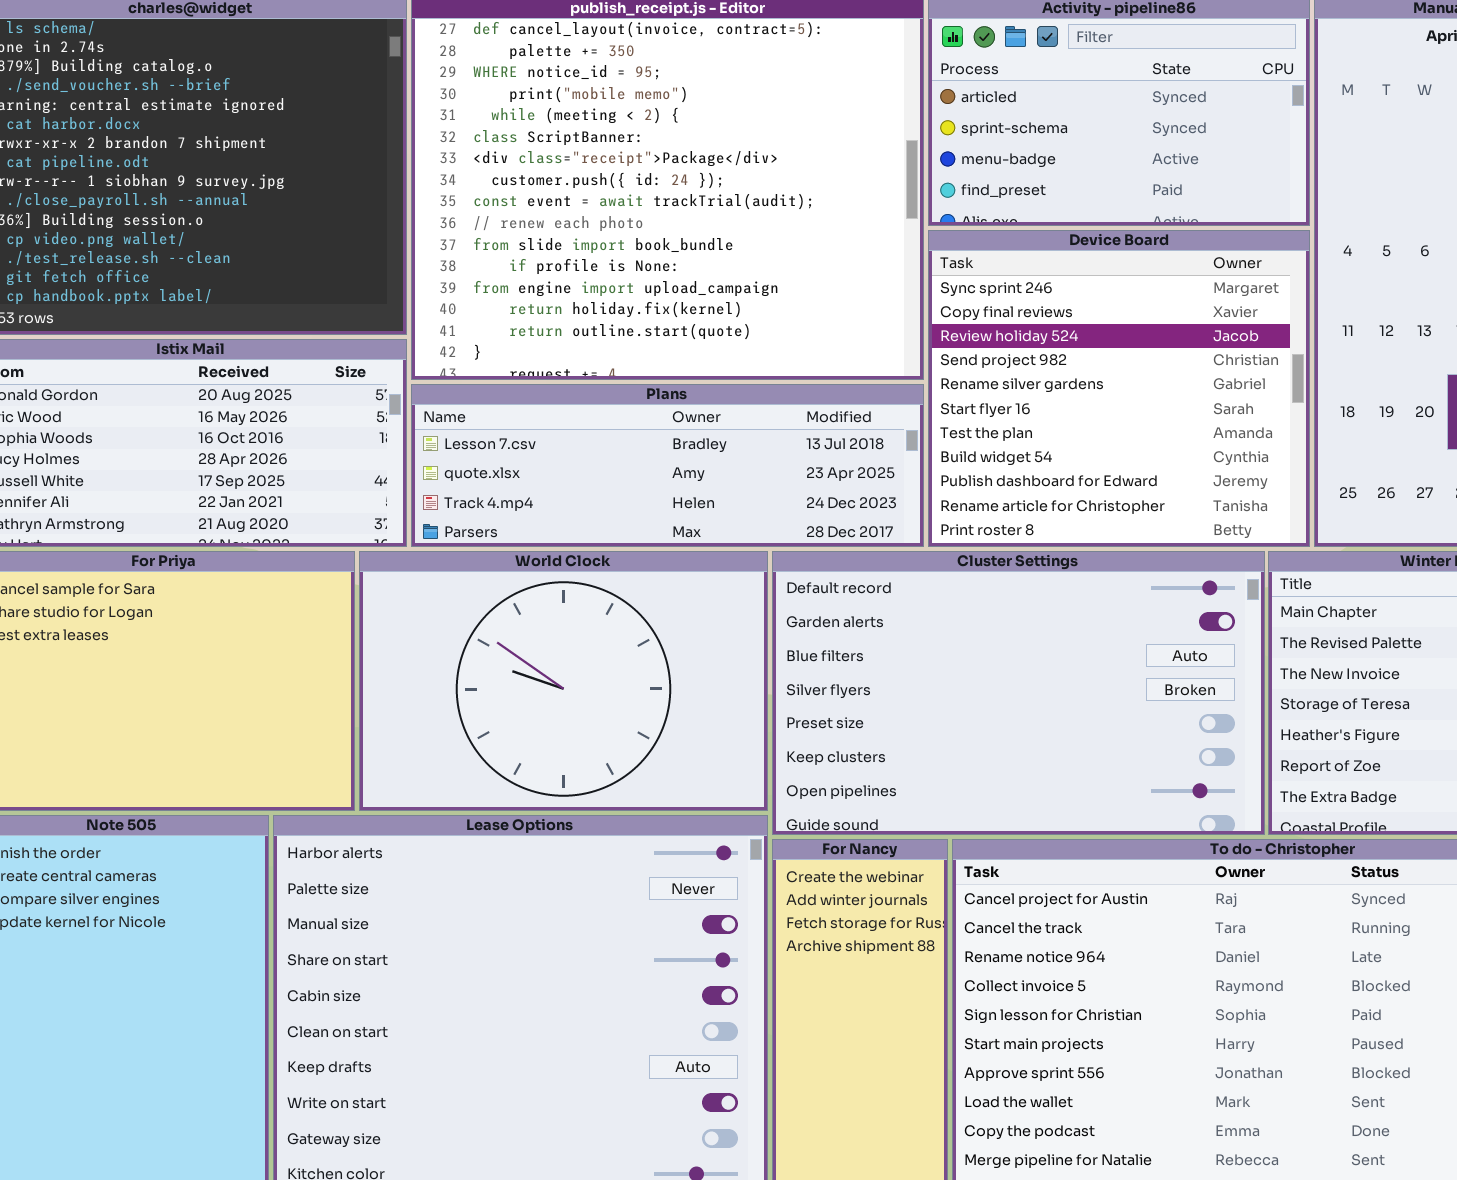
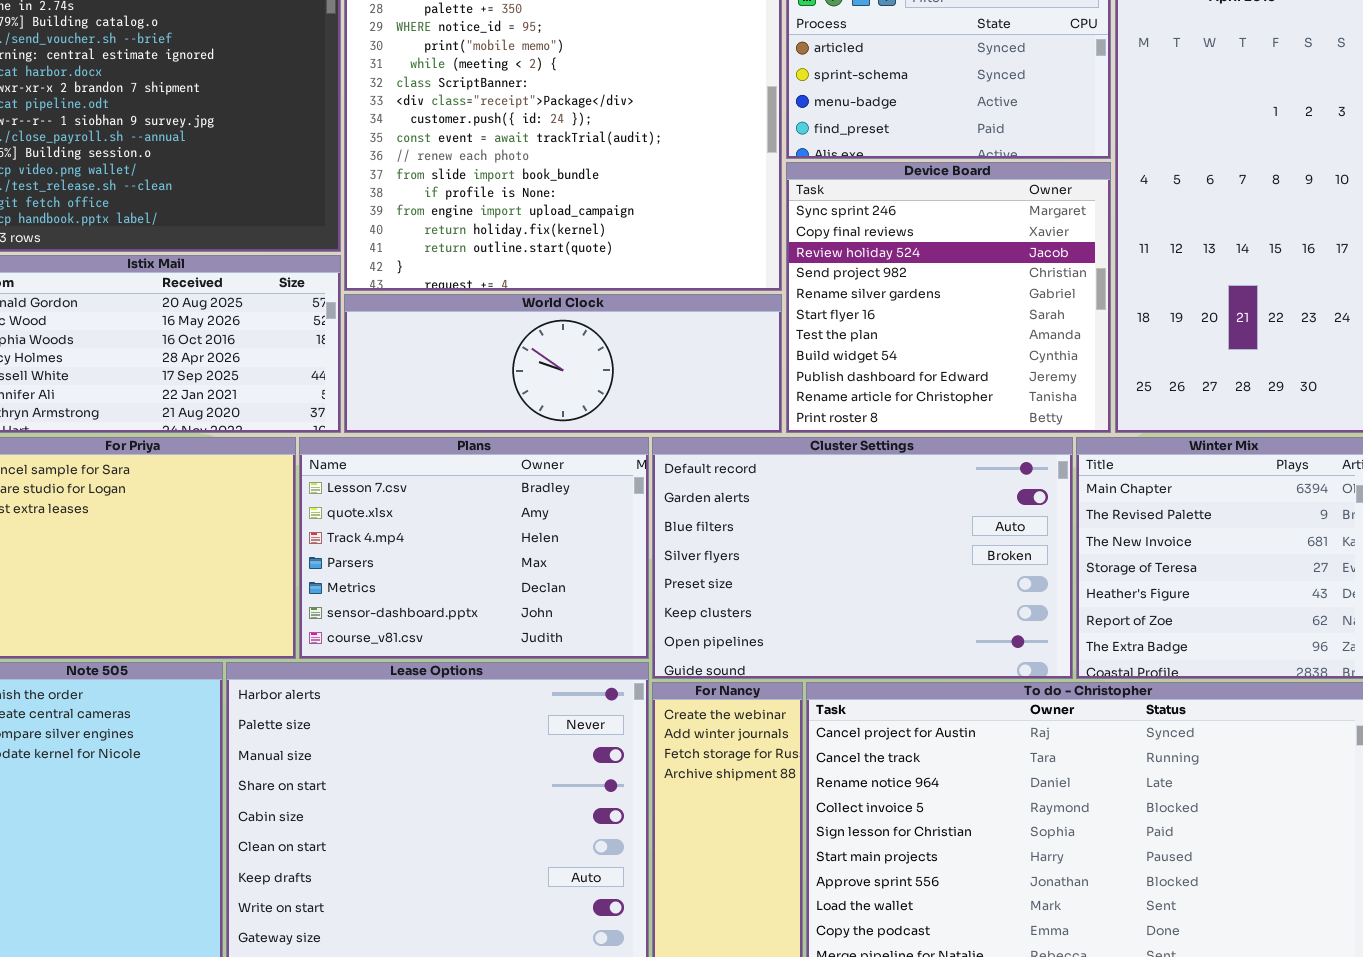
Plans: [411,384,924,547] -> [299,437,649,659], moved, resized
World Clock: [359,551,768,811] -> [344,294,782,433], moved, resized

